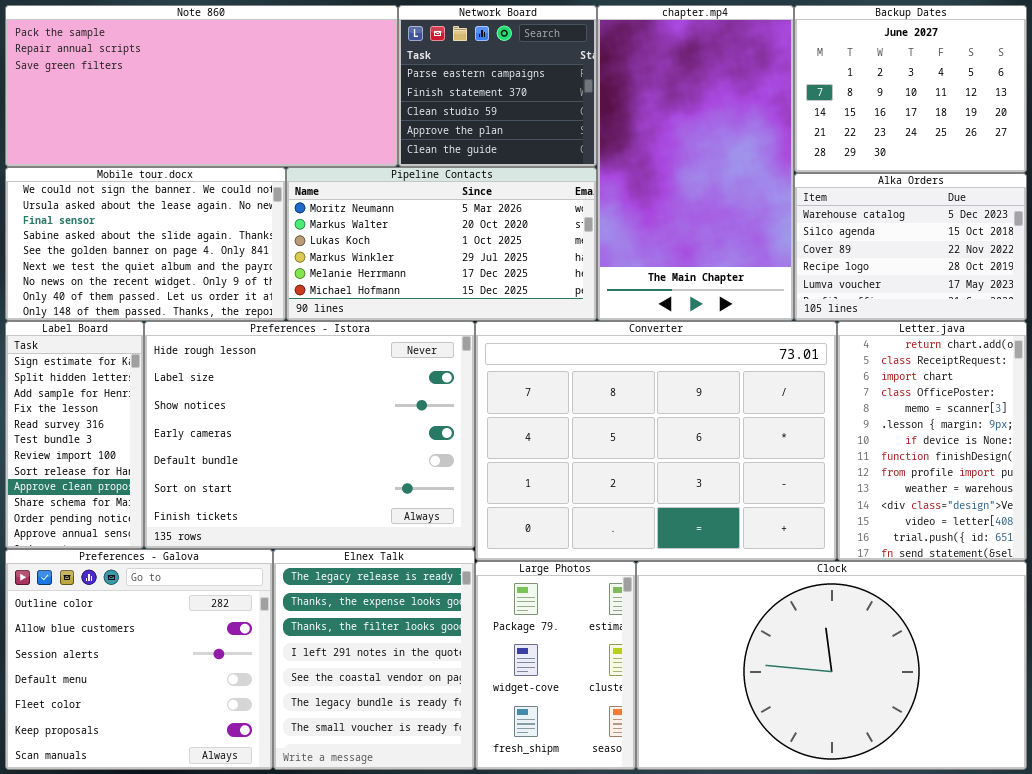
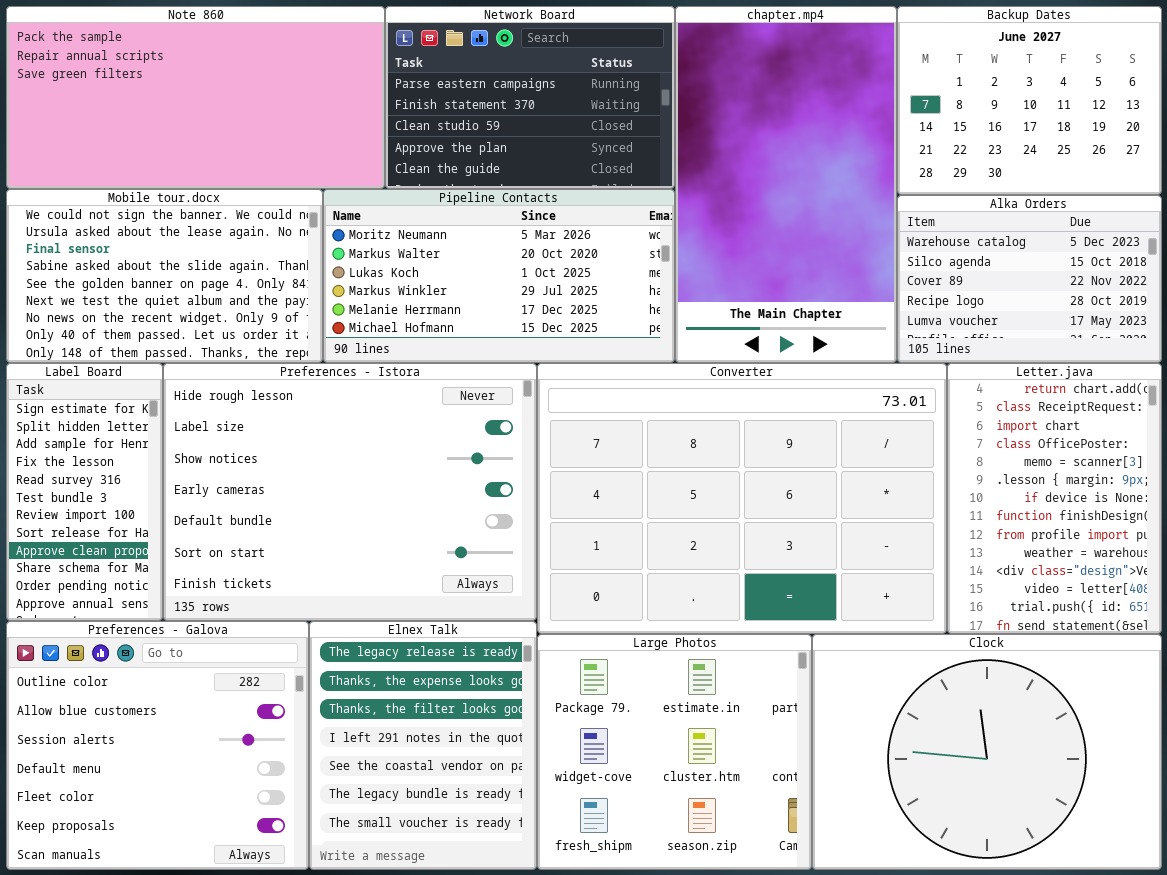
Note 860: [5,5,398,167] -> [6,6,385,189], resized
Network Board: [398,5,597,167] -> [385,6,675,189], resized
Large Photos: [475,561,636,770] -> [537,634,812,870], resized
Clock: [636,561,1027,770] -> [812,634,1162,870], resized

